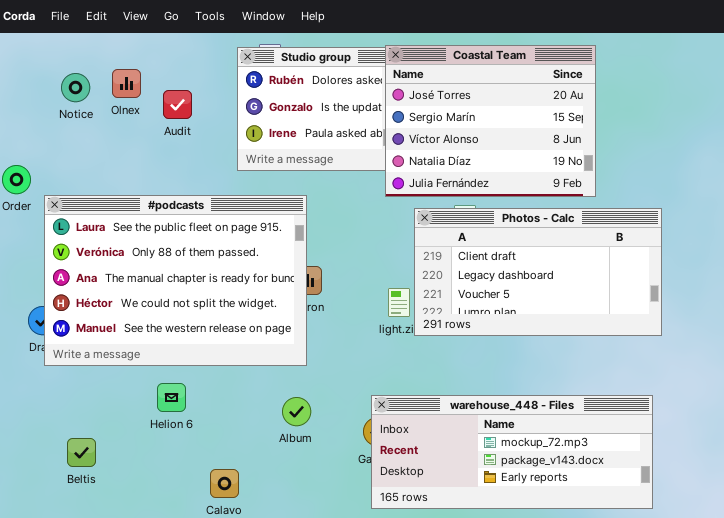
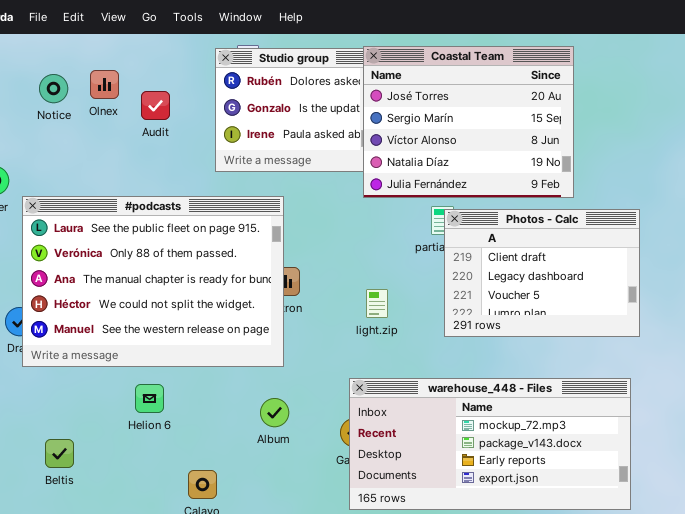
Photos - Calc: [414,208,662,336] -> [444,209,640,337], resized
warehouse_448 - Files: [371,395,653,509] -> [349,378,631,510], resized

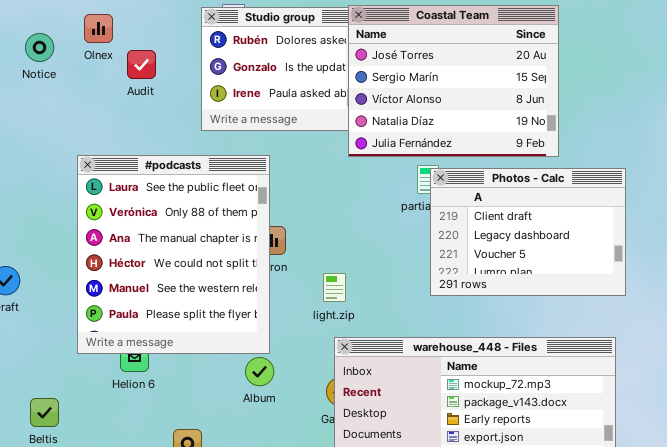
Olnex: [90,70,119,99] -> [84,14,113,43], moved
#podcasts: [22,196,284,367] -> [77,155,270,354], resized
light.zip: [366,289,388,318] -> [323,273,346,302], moved

